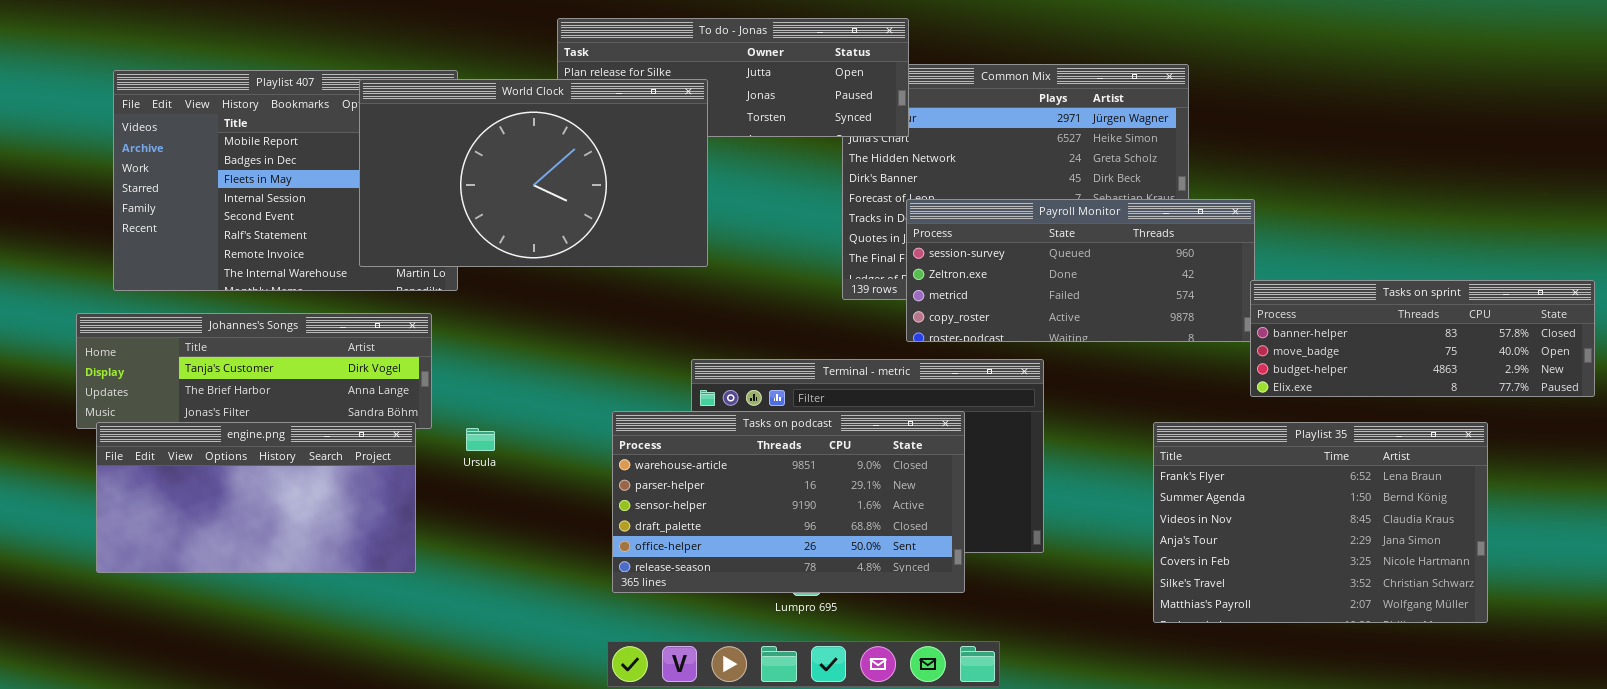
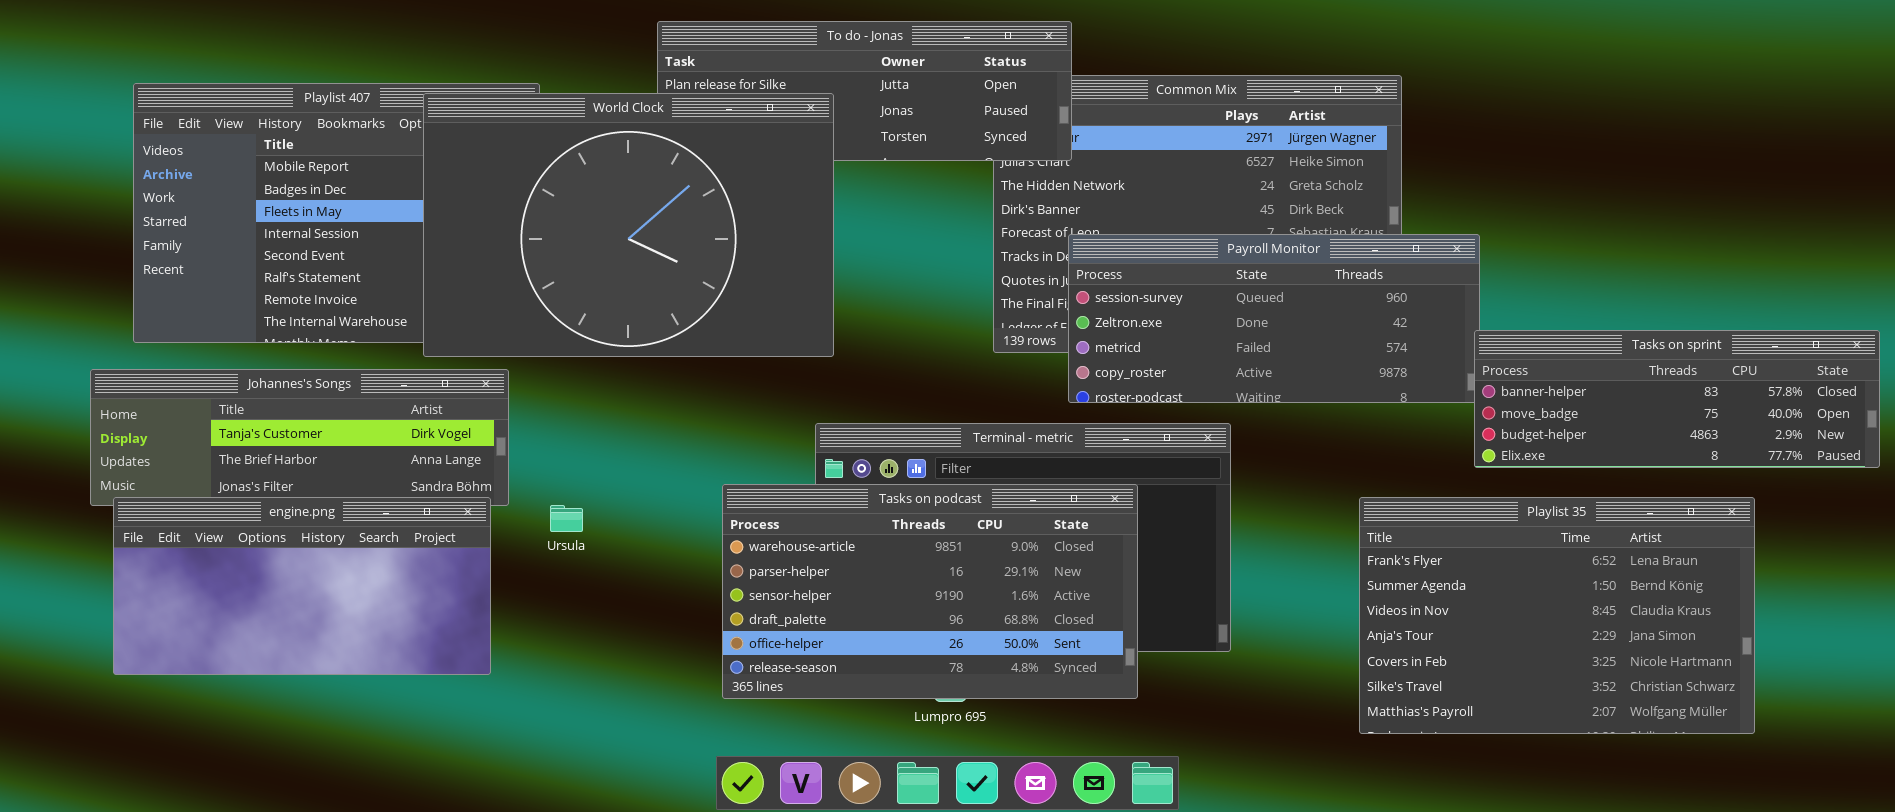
World Clock: [359,79,708,267] -> [423,93,834,357], resized

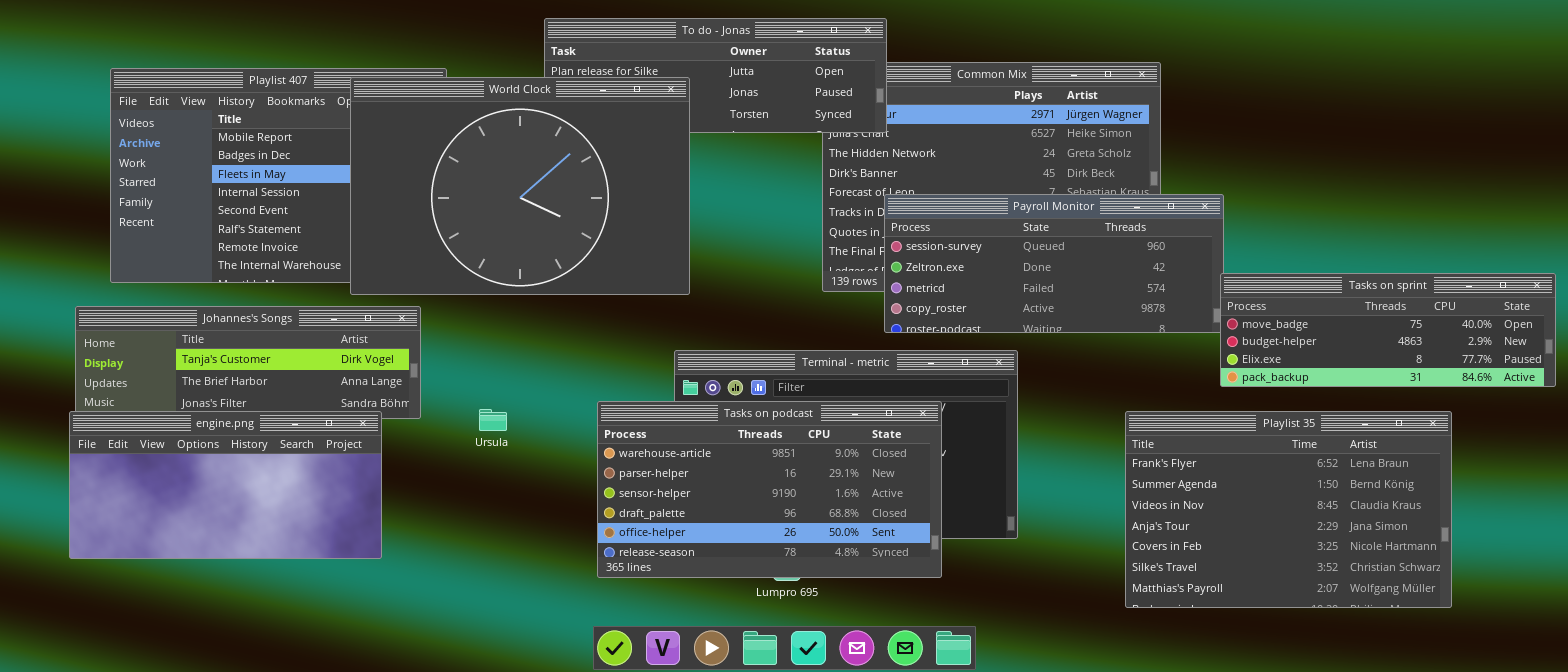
Tasks on sprint: [1474,330,1880,468] -> [1220,273,1556,387], scrolled down 1 row
engine.png: [113,497,491,675] -> [69,411,382,559], moved
Ursula: [550,505,583,532] -> [479,409,507,431], moved

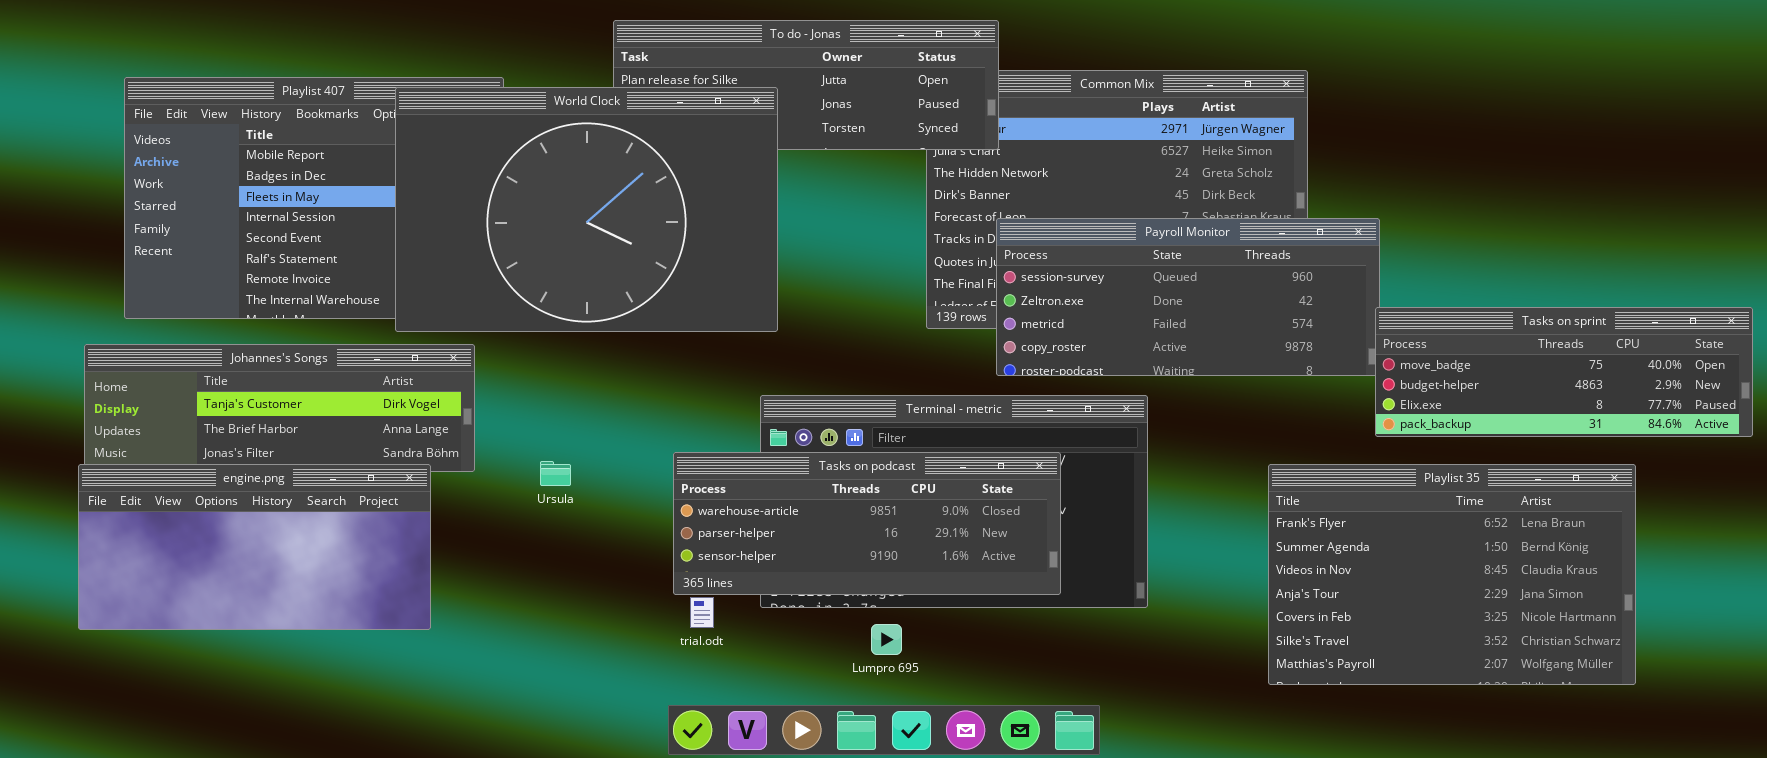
Tasks on podcast: [597,401,942,578] -> [673,452,1061,595], resized

